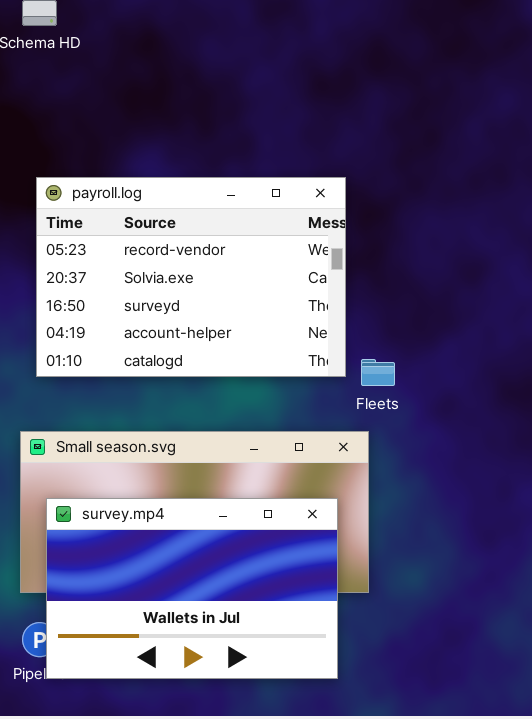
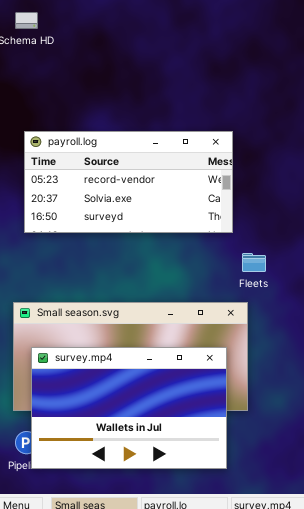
payroll.log: [36,177,346,377] -> [24,131,233,233], resized

